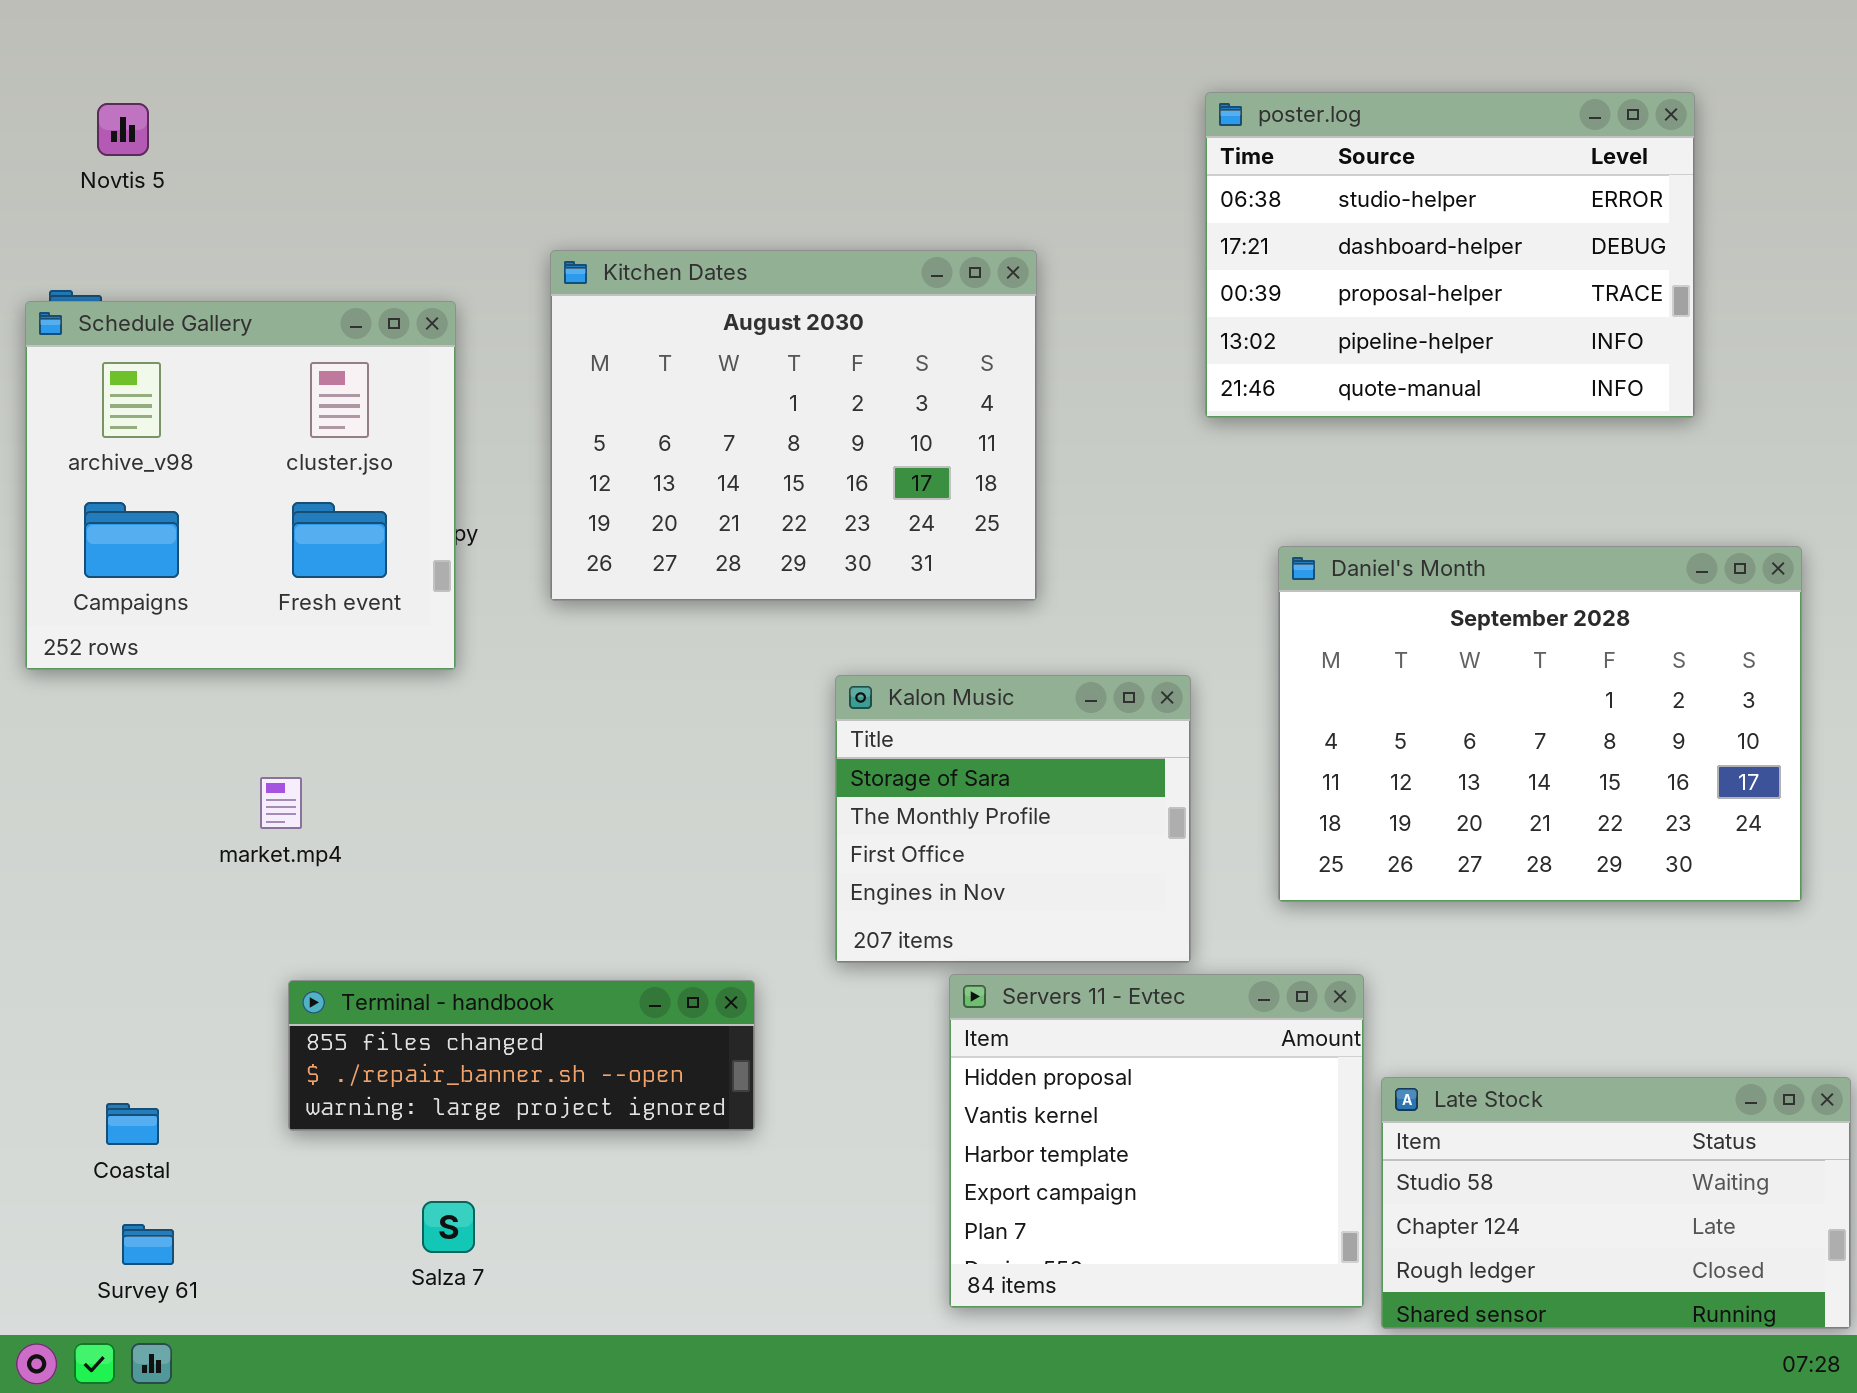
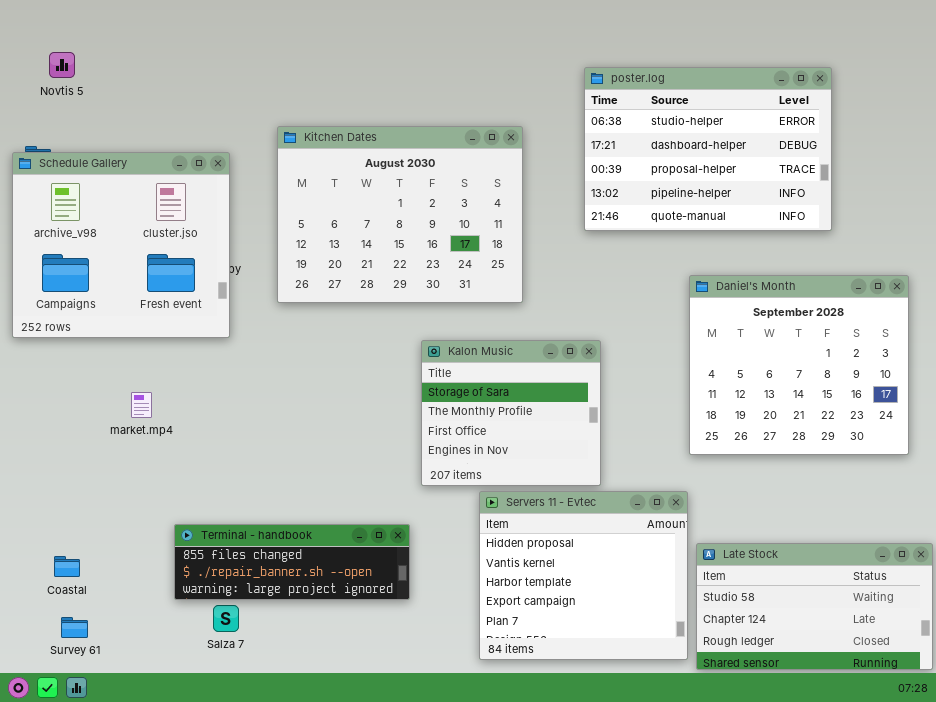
poster.log: [1205,92,1695,418] -> [584,67,832,231], moved
Daniel's Month: [1278,546,1802,902] -> [689,275,909,455], resized
Terminal - handbook: [288,980,755,1131] -> [174,524,410,600], moved

